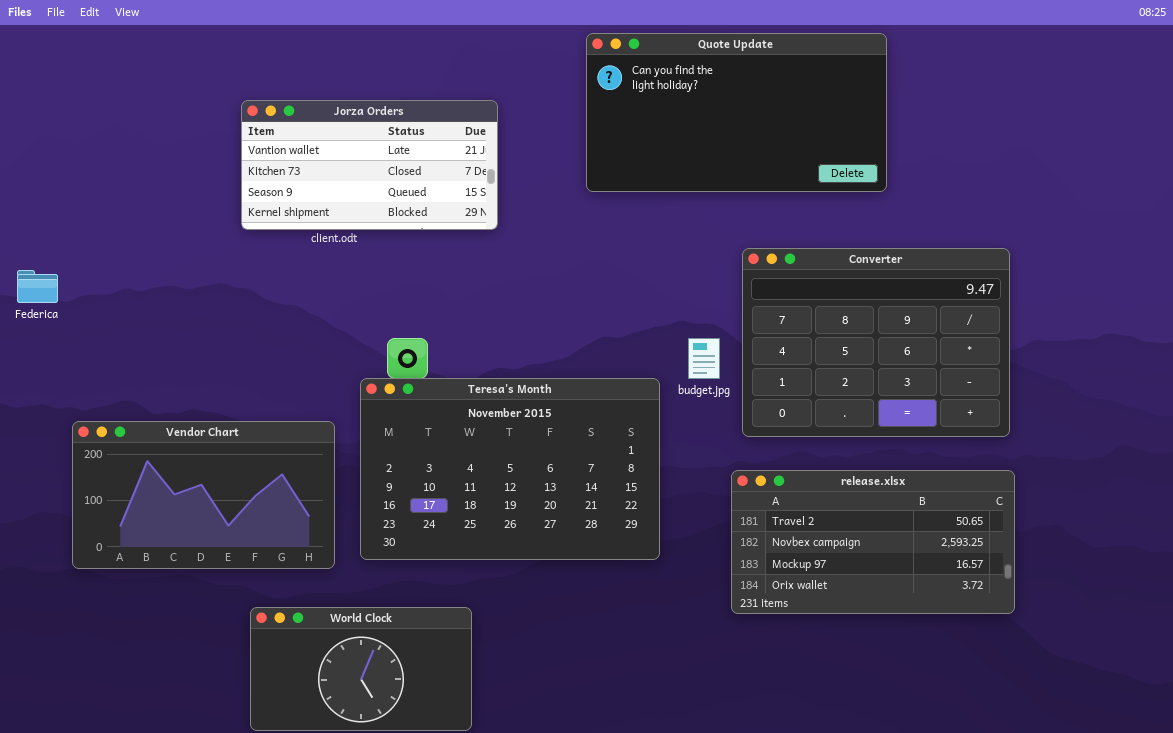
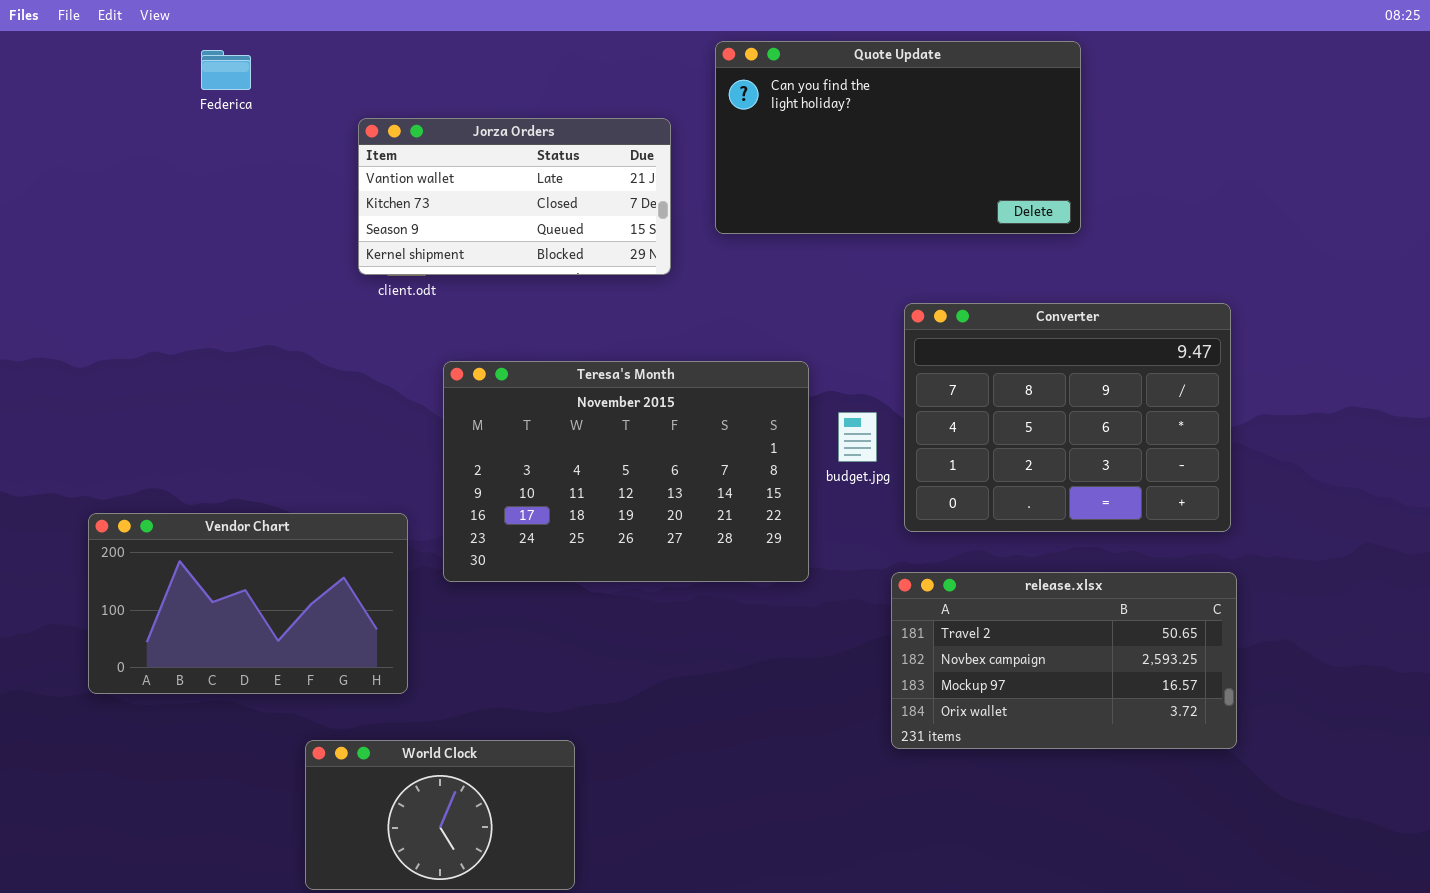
Jorza Orders: [241,100,498,230] -> [358,118,671,275], moved
Federica: [17,270,58,303] -> [201,50,251,90], moved
Teresa's Month: [360,378,660,560] -> [443,361,809,582], moved

